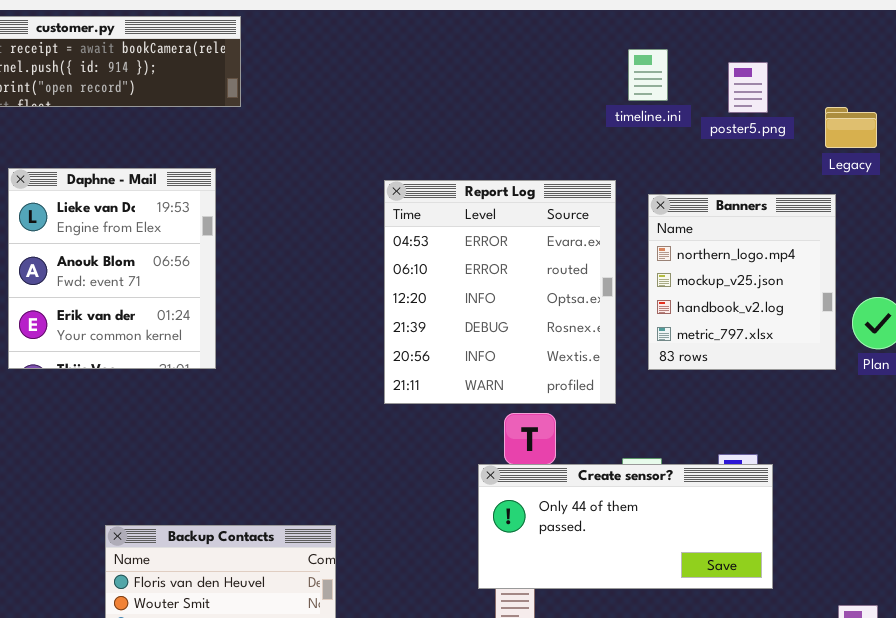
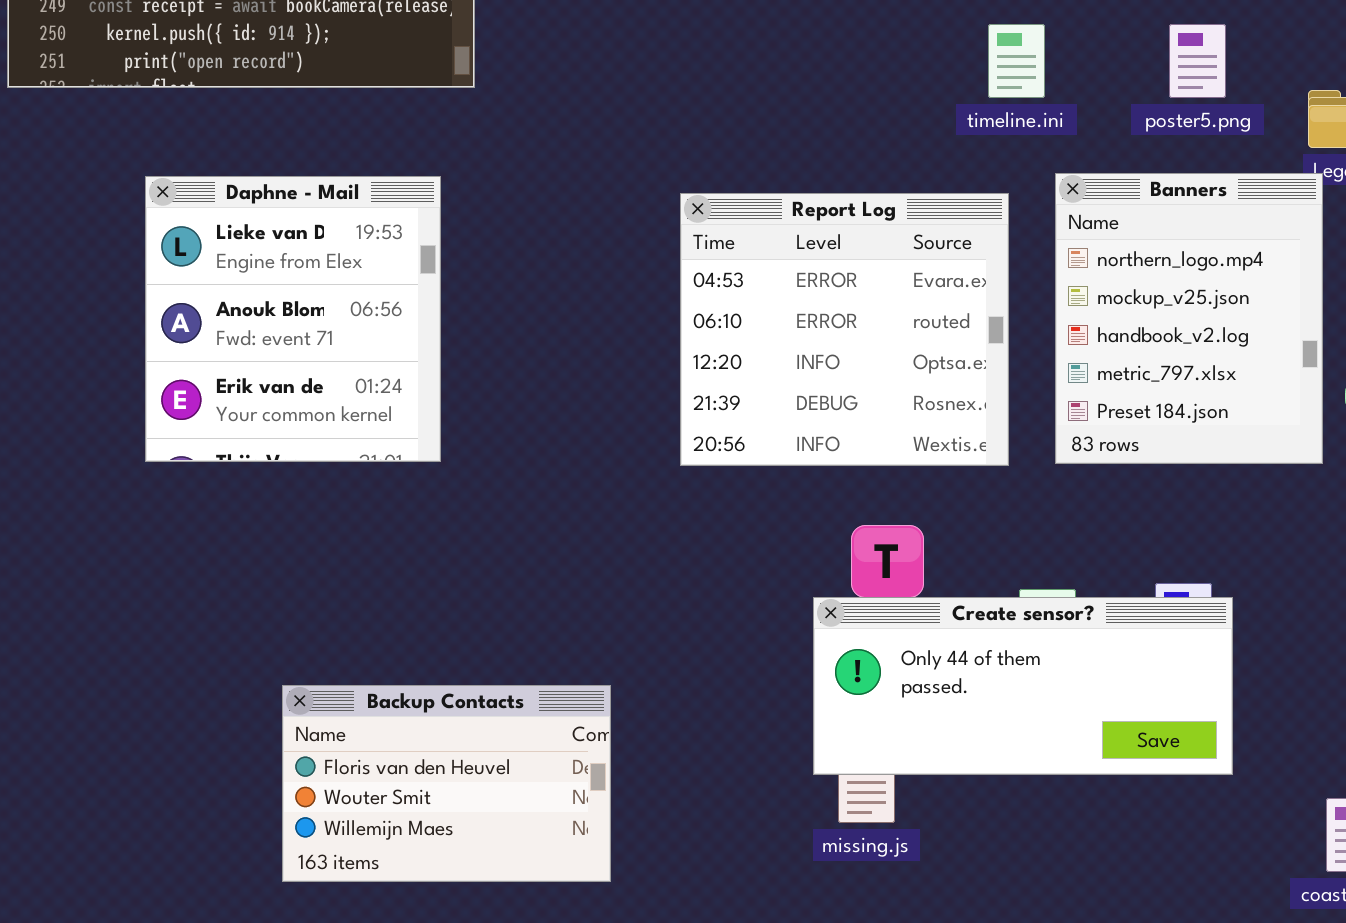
timeline.ini: [628,49,668,101] -> [988,24,1045,98], moved
Report Log: [384,180,616,404] -> [680,193,1009,466], resized
Banners: [648,194,836,370] -> [1055,173,1323,464], resized

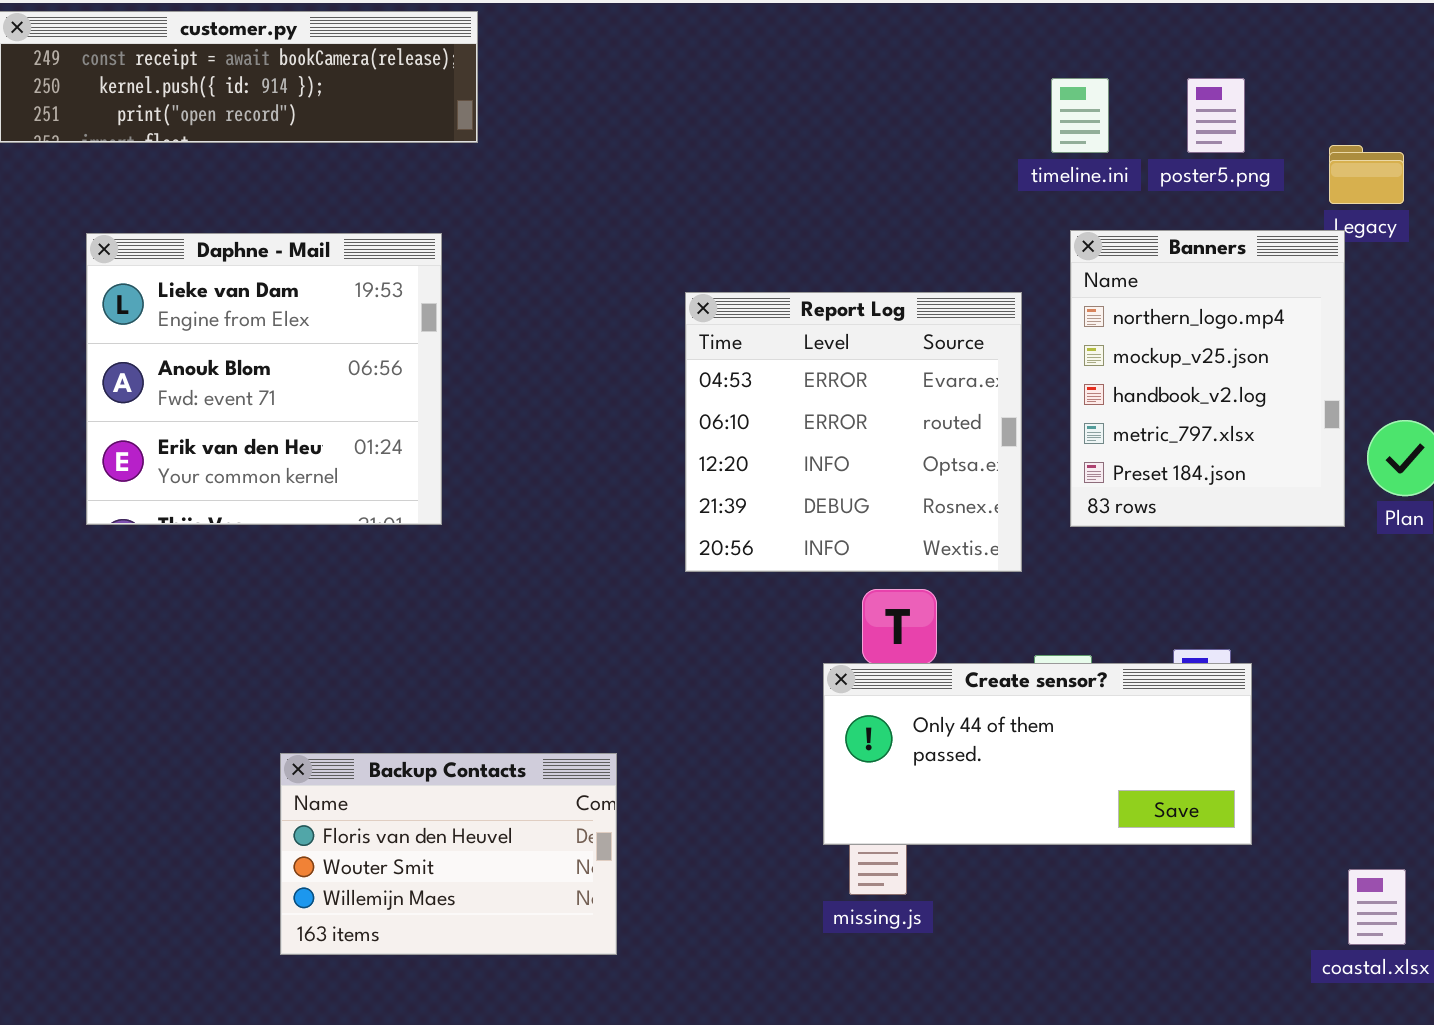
timeline.ini: [988,24,1045,98] -> [1051,78,1109,153], moved
Daphne - Mail: [145,176,441,462] -> [86,233,442,525], resized
Report Log: [680,193,1009,466] -> [685,292,1022,572], moved

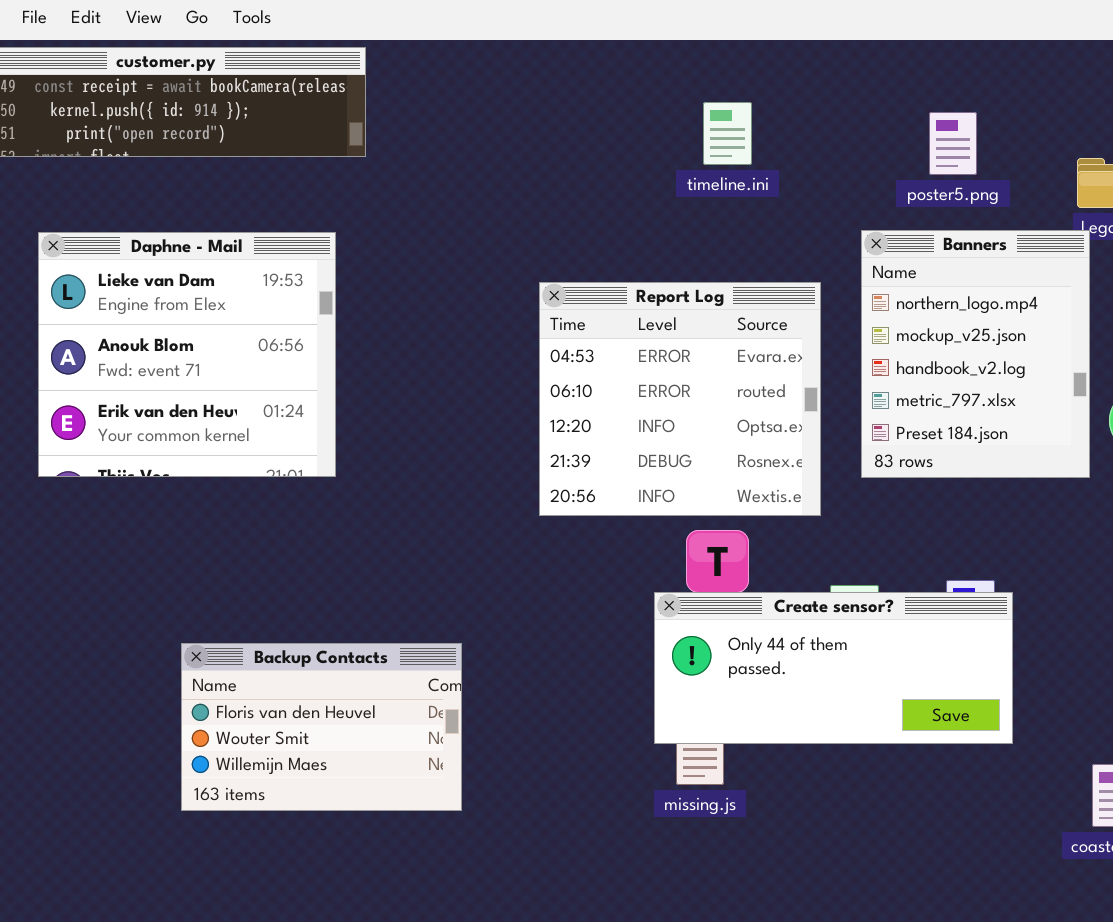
timeline.ini: [1051,78,1109,153] -> [703,102,752,165], moved
poster5.png: [1187,78,1245,153] -> [929,112,977,175], moved
Backup Contacts: [280,753,617,955] -> [181,643,462,811], moved

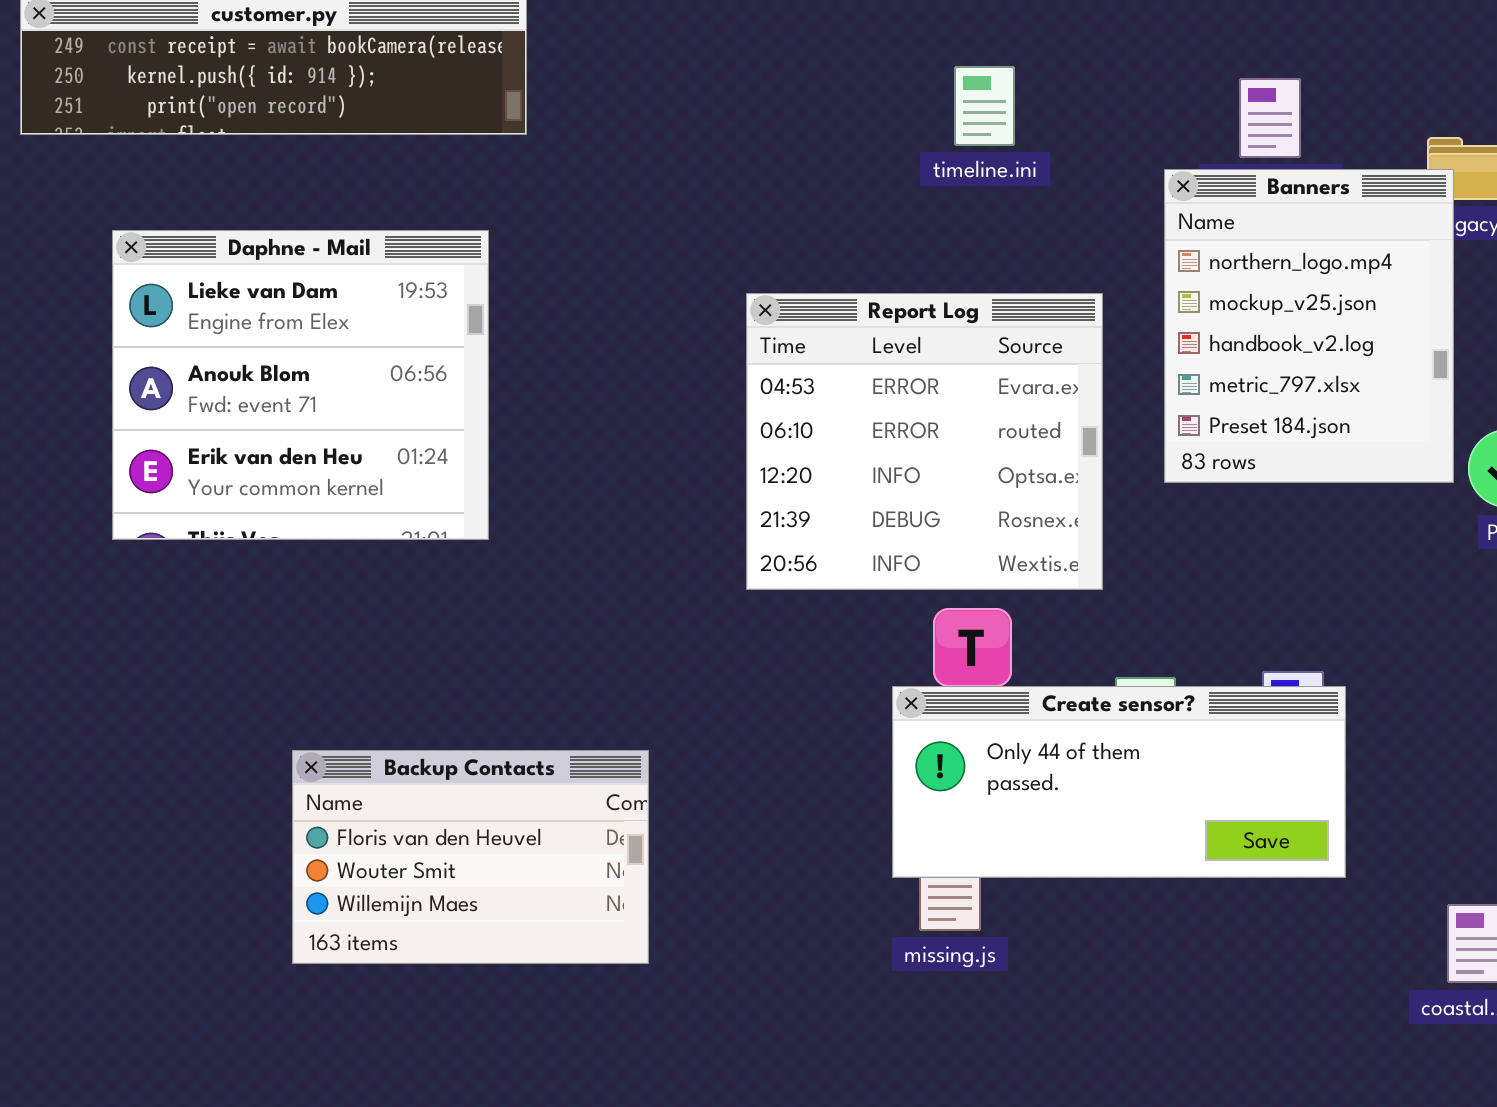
Banners: [861,230,1090,478] -> [1164,169,1454,483], moved

